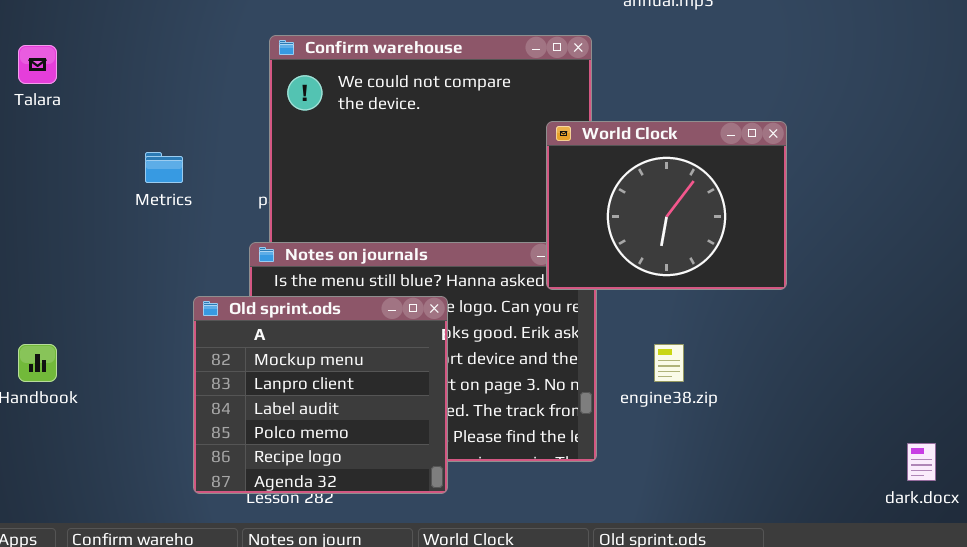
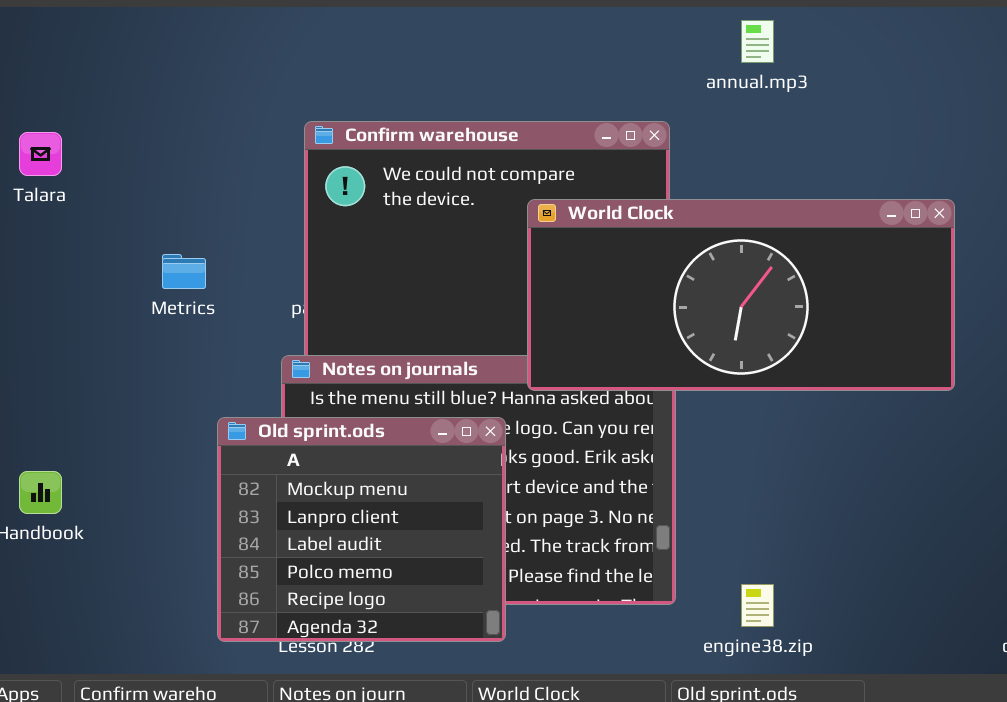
World Clock: [546,121,787,290] -> [527,199,955,391], moved, resized
engine38.zip: [654,344,684,382] -> [741,584,774,627], moved

